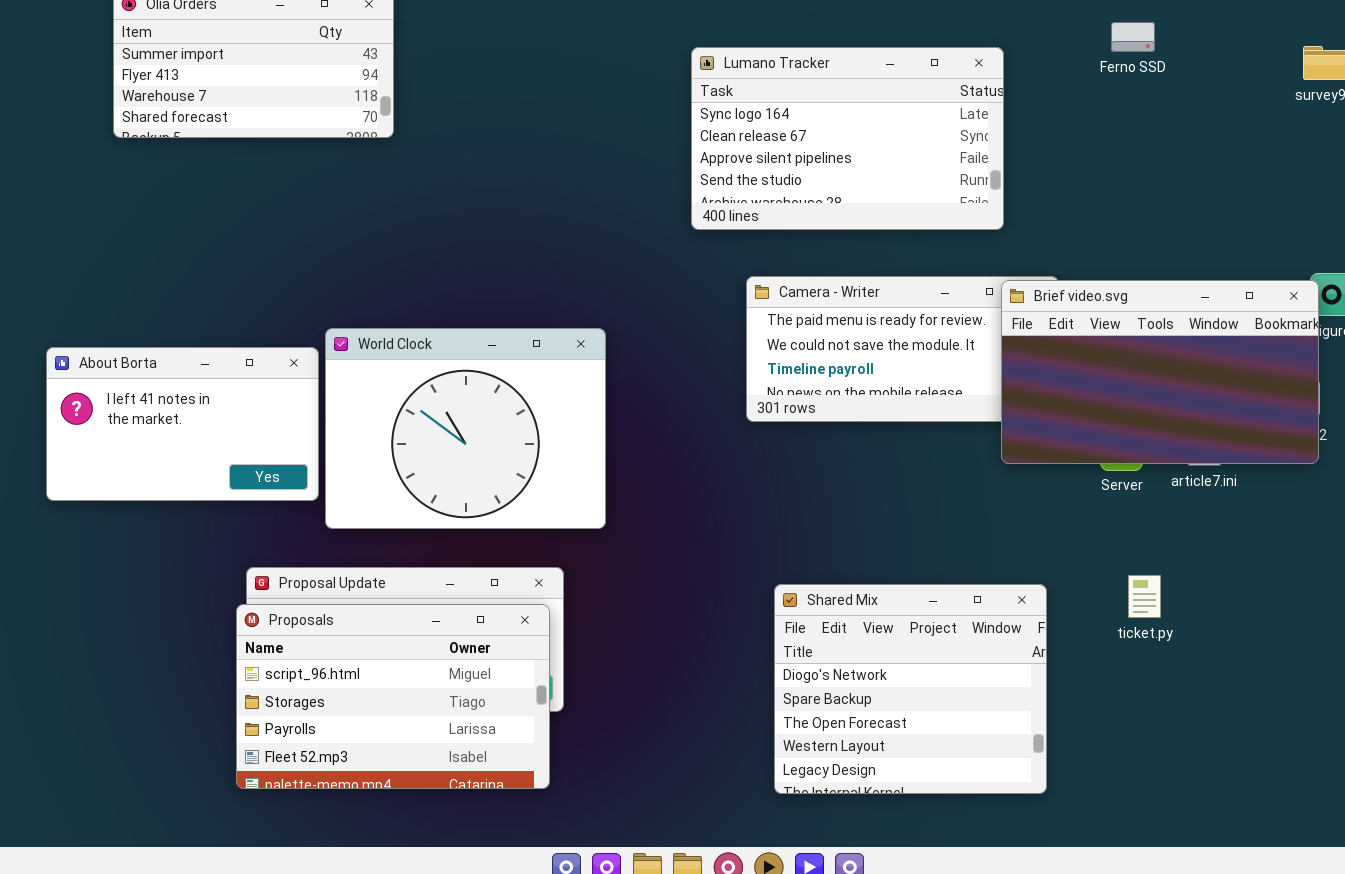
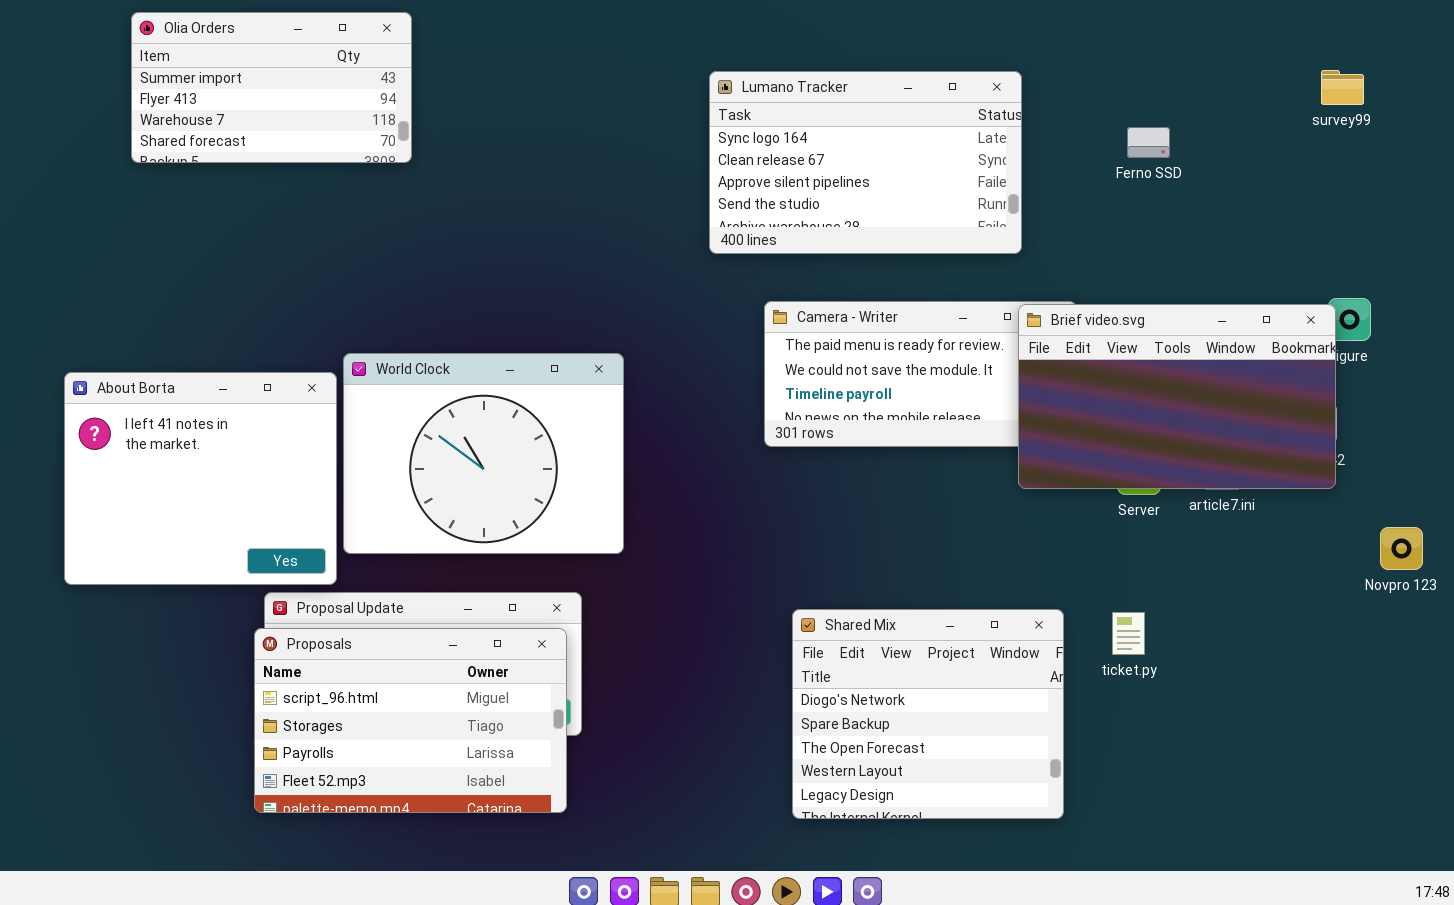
Ferno SSD: [1111,22,1155,52] -> [1127,127,1170,158], moved
About Borta: [46,347,319,501] -> [64,372,337,585], resized
ticket.py: [1128,575,1161,618] -> [1112,612,1145,655], moved

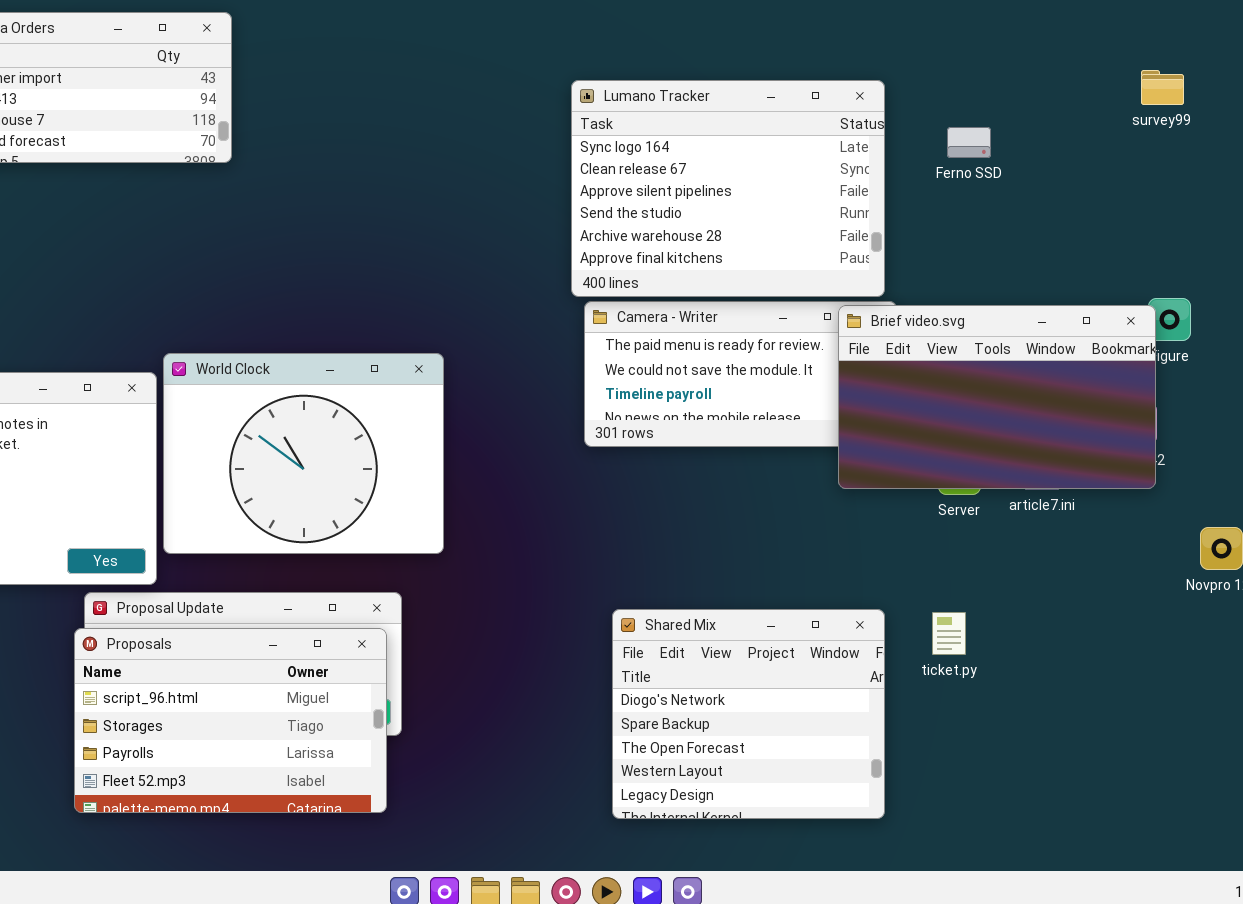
Lumano Tracker: [709,71,1022,254] -> [571,80,885,297], moved, resized

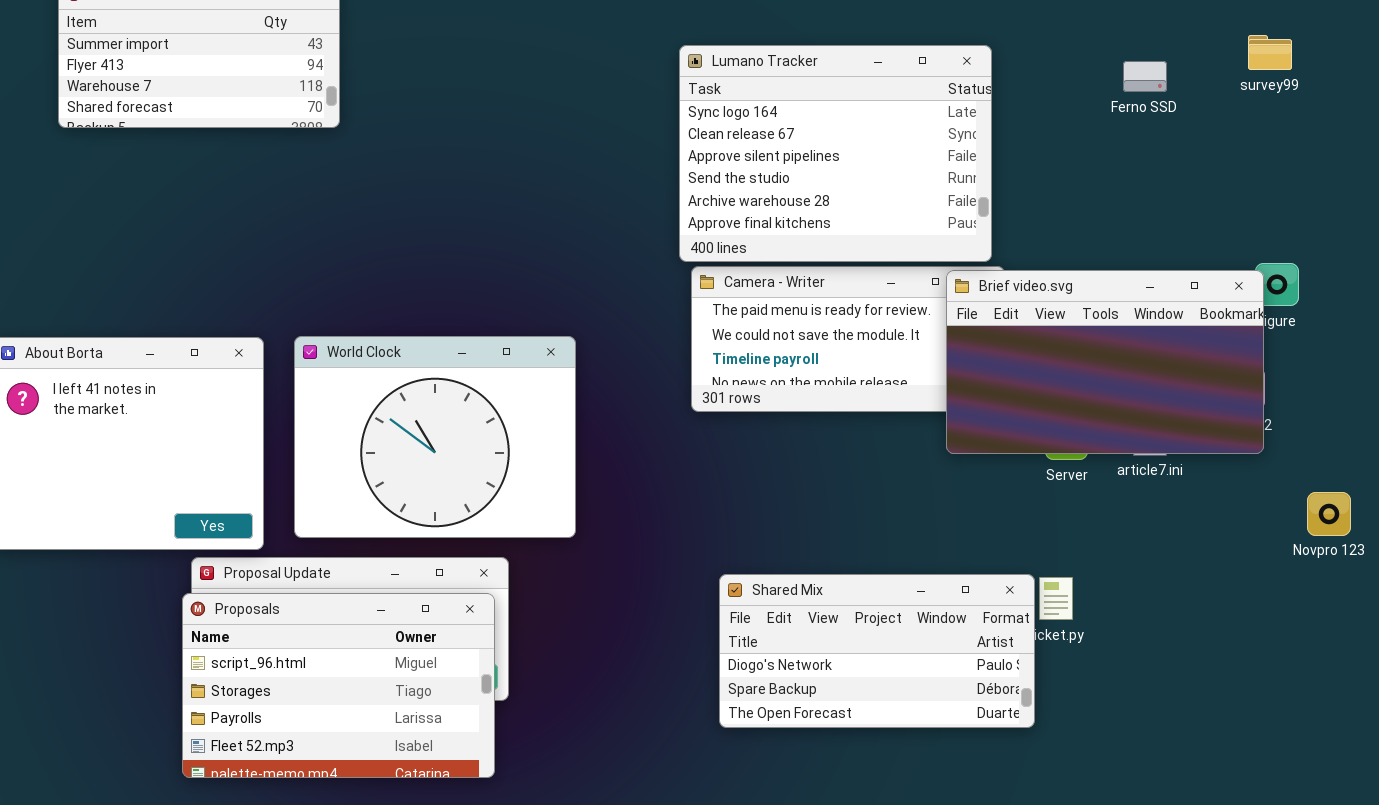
Ferno SSD: [947,127,991,158] -> [1123,61,1167,92], moved
World Clock: [163,353,444,554] -> [294,336,576,538], moved
Shared Mix: [612,609,885,819] -> [719,574,1035,728], resized

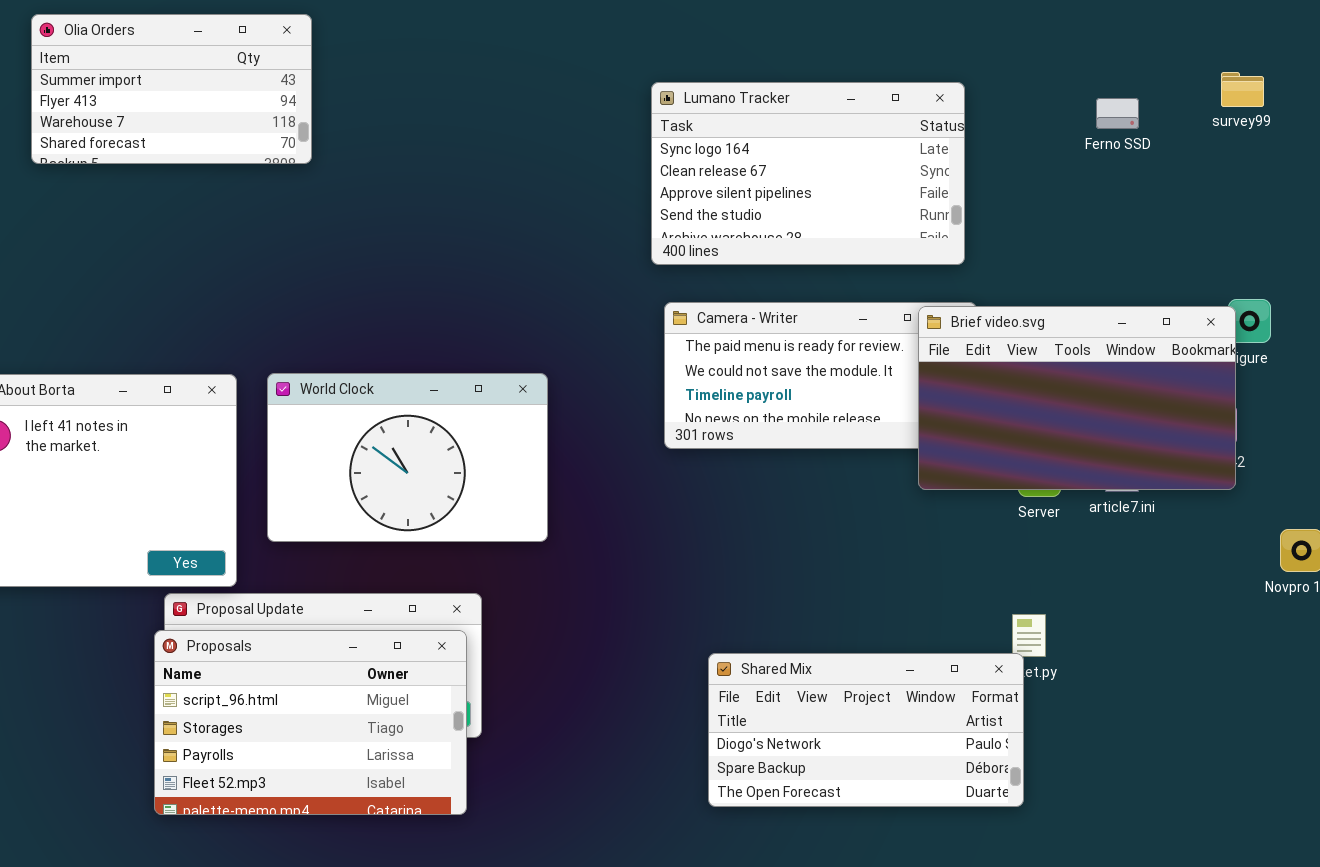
Lumano Tracker: [679,45,992,262] -> [651,82,965,265], resized
World Clock: [294,336,576,538] -> [267,373,548,542], resized
Shared Mix: [719,574,1035,728] -> [708,653,1024,807], moved

